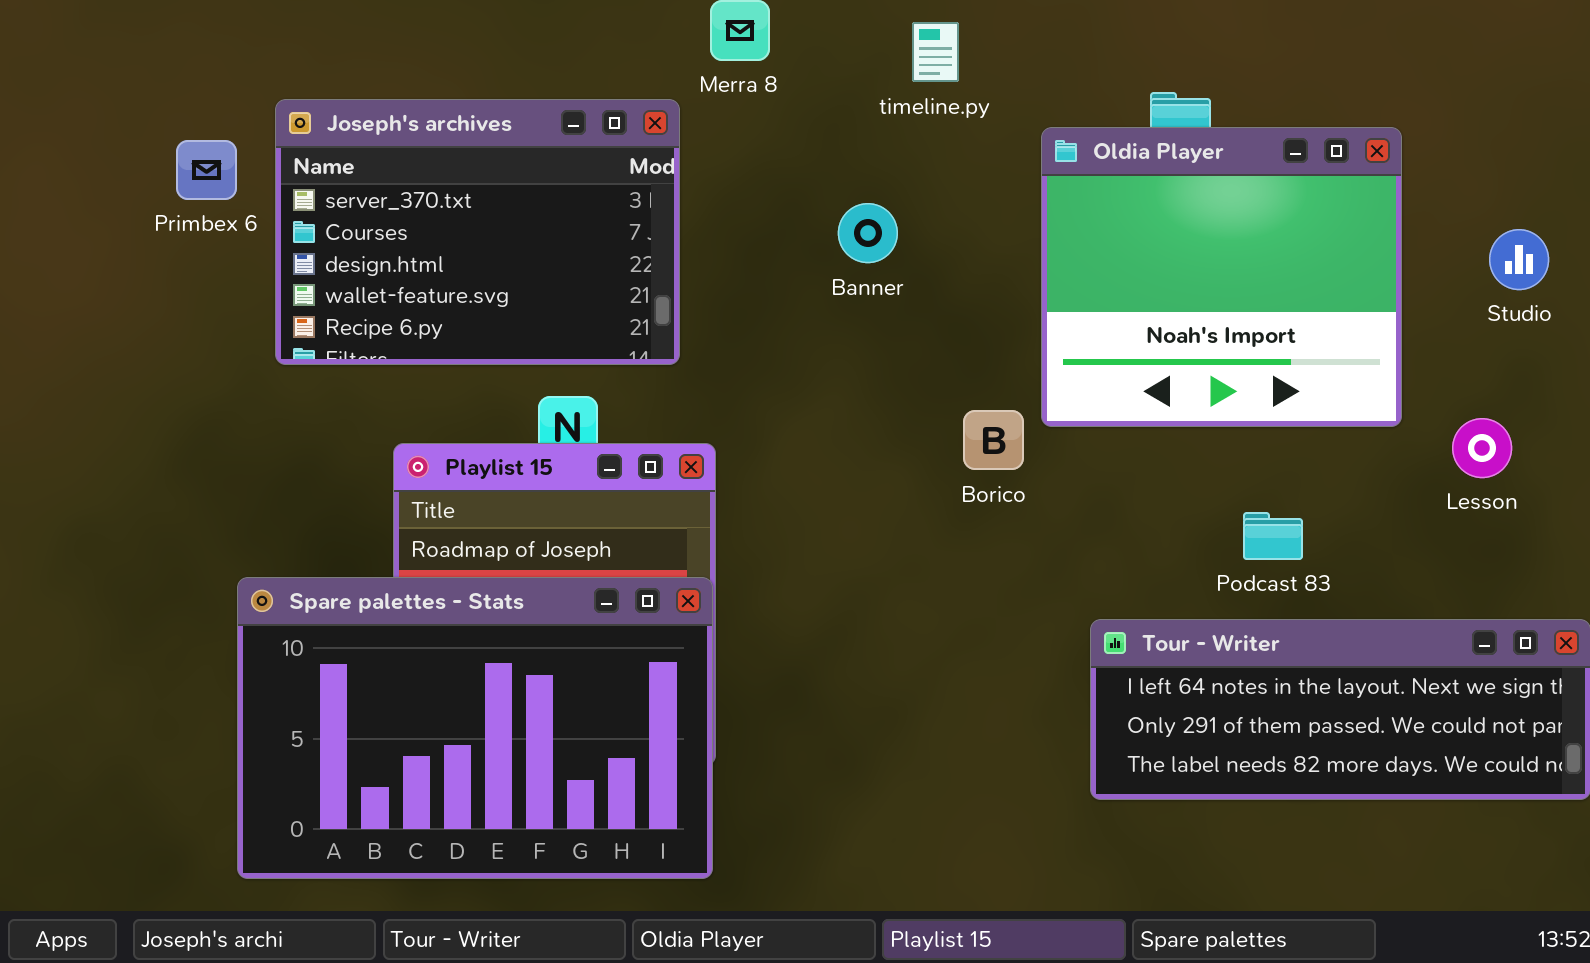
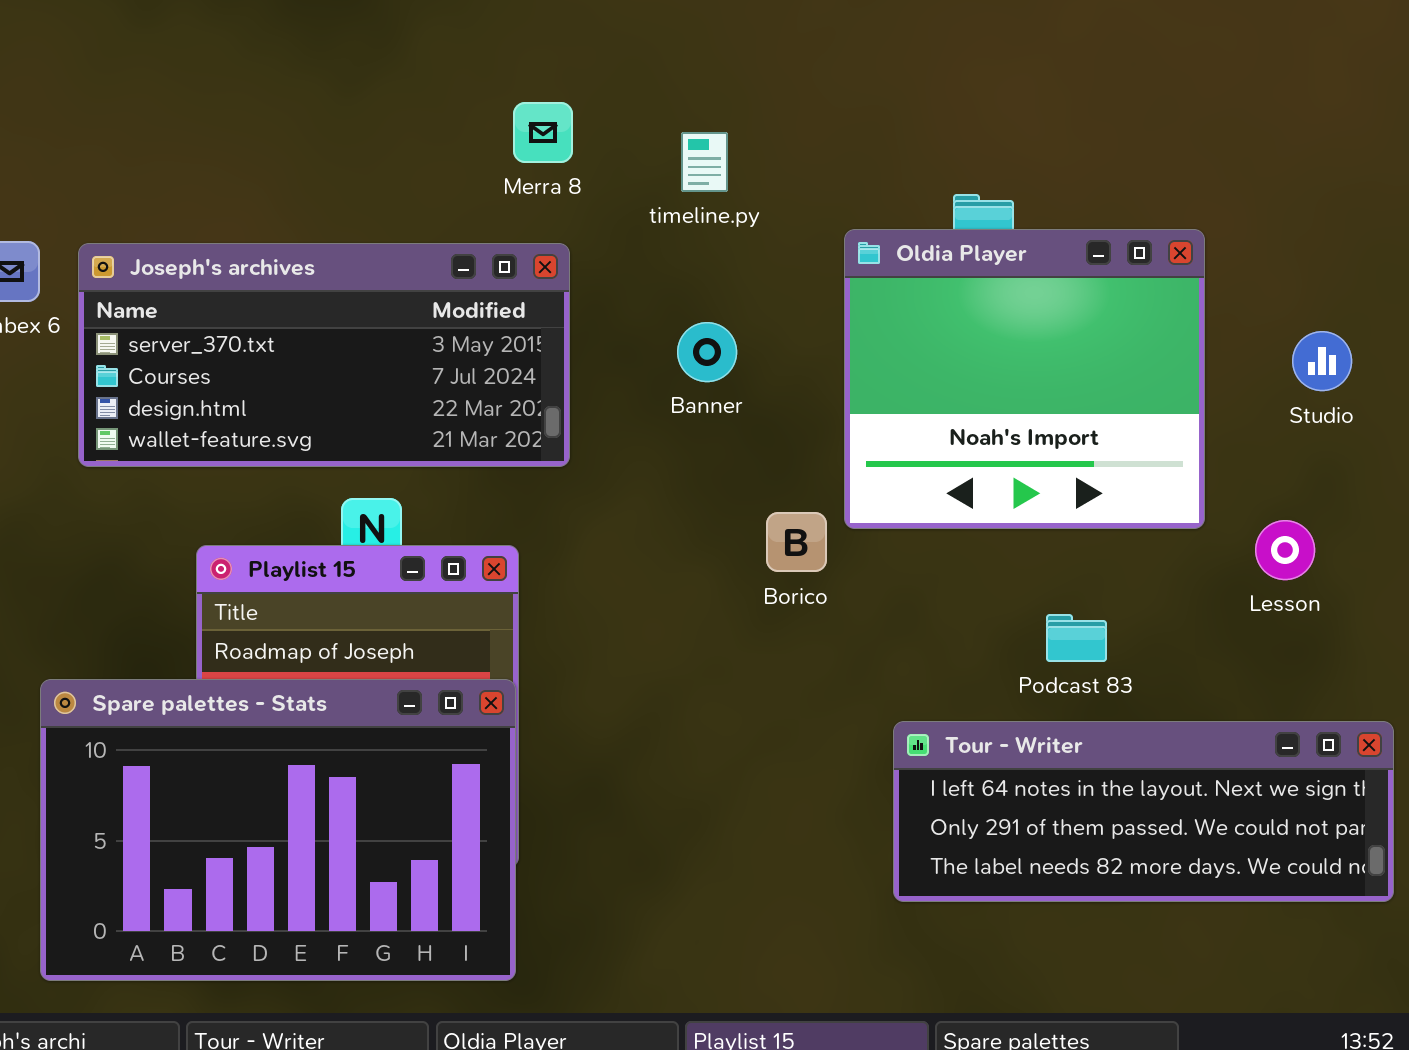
timeline.py: [912,22,959,82] -> [681,132,728,192], moved
Joseph's archives: [275,99,680,365] -> [78,243,570,467], resized
Banner: [838,203,898,263] -> [677,322,737,382], moved

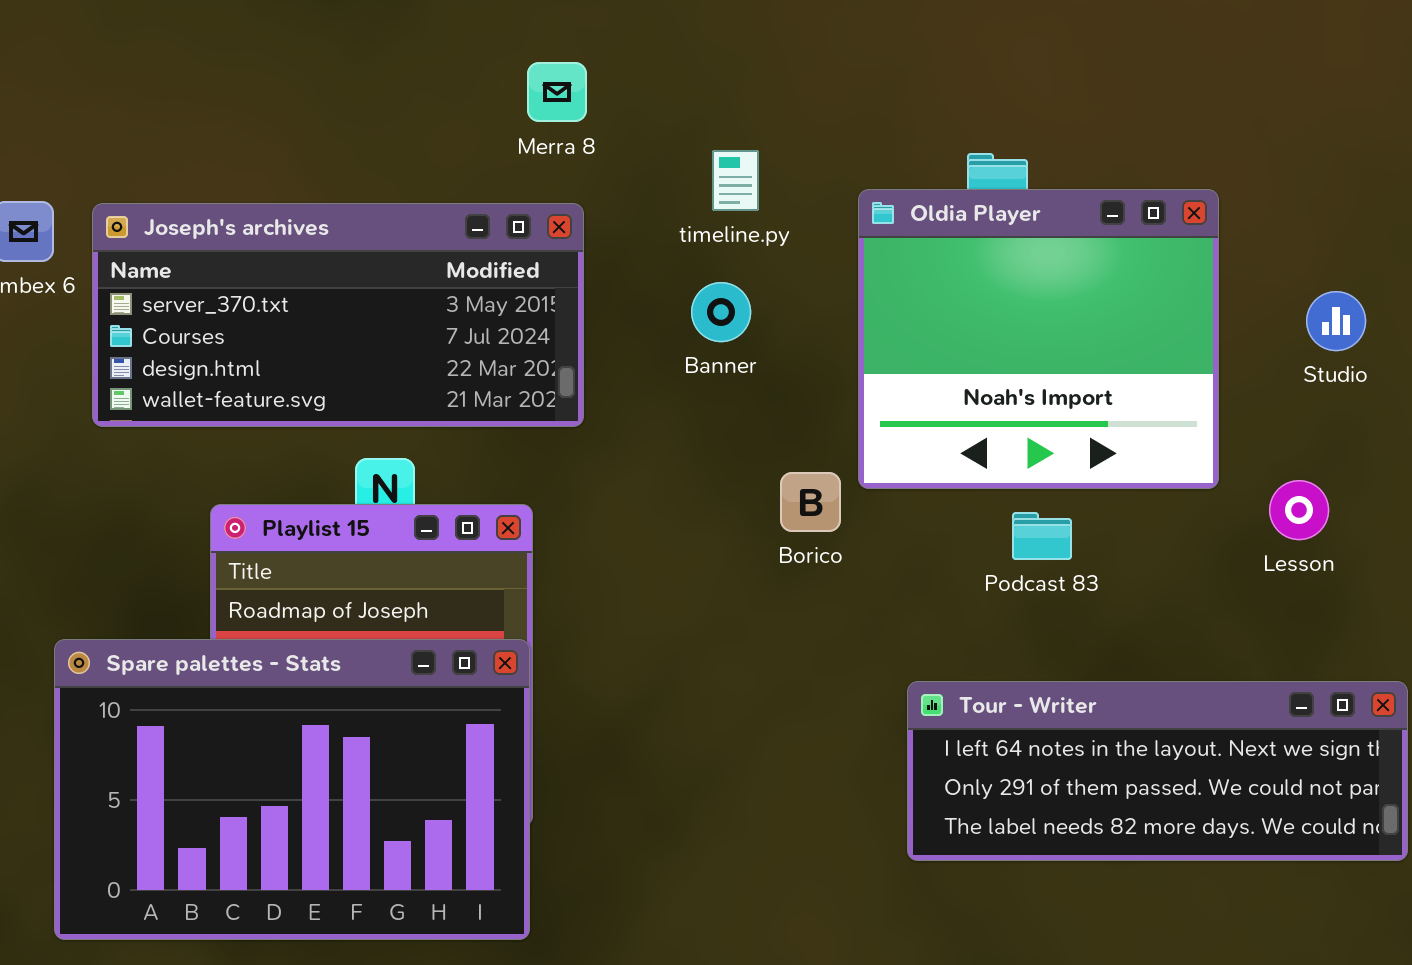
timeline.py: [681,132,728,192] -> [712,150,759,211], moved
Podcast 83: [1046,614,1107,662] -> [1012,512,1072,560], moved

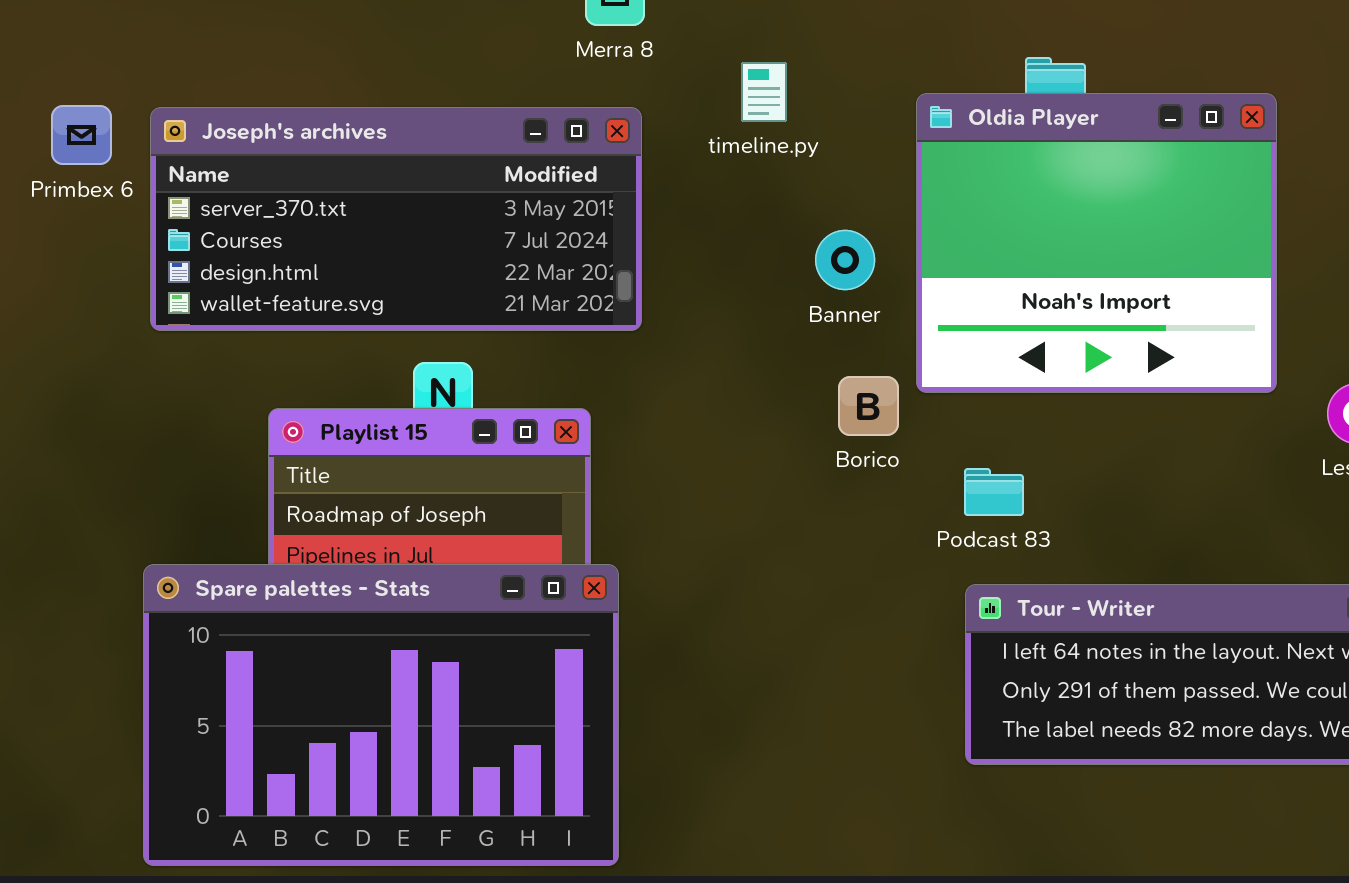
timeline.py: [712,150,759,211] -> [741,62,787,122], moved
Banner: [691,282,751,342] -> [815,230,875,290], moved
Podcast 83: [1012,512,1072,560] -> [964,468,1024,516], moved
Spare palettes - Stats: [54,639,530,940] -> [143,564,619,866], moved

